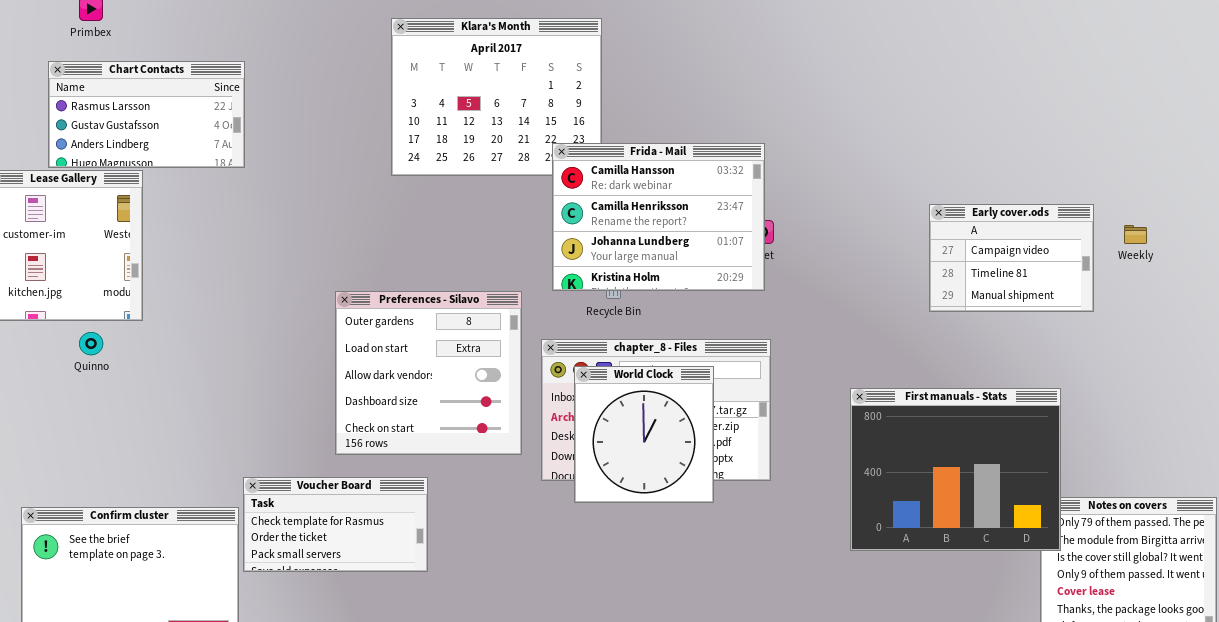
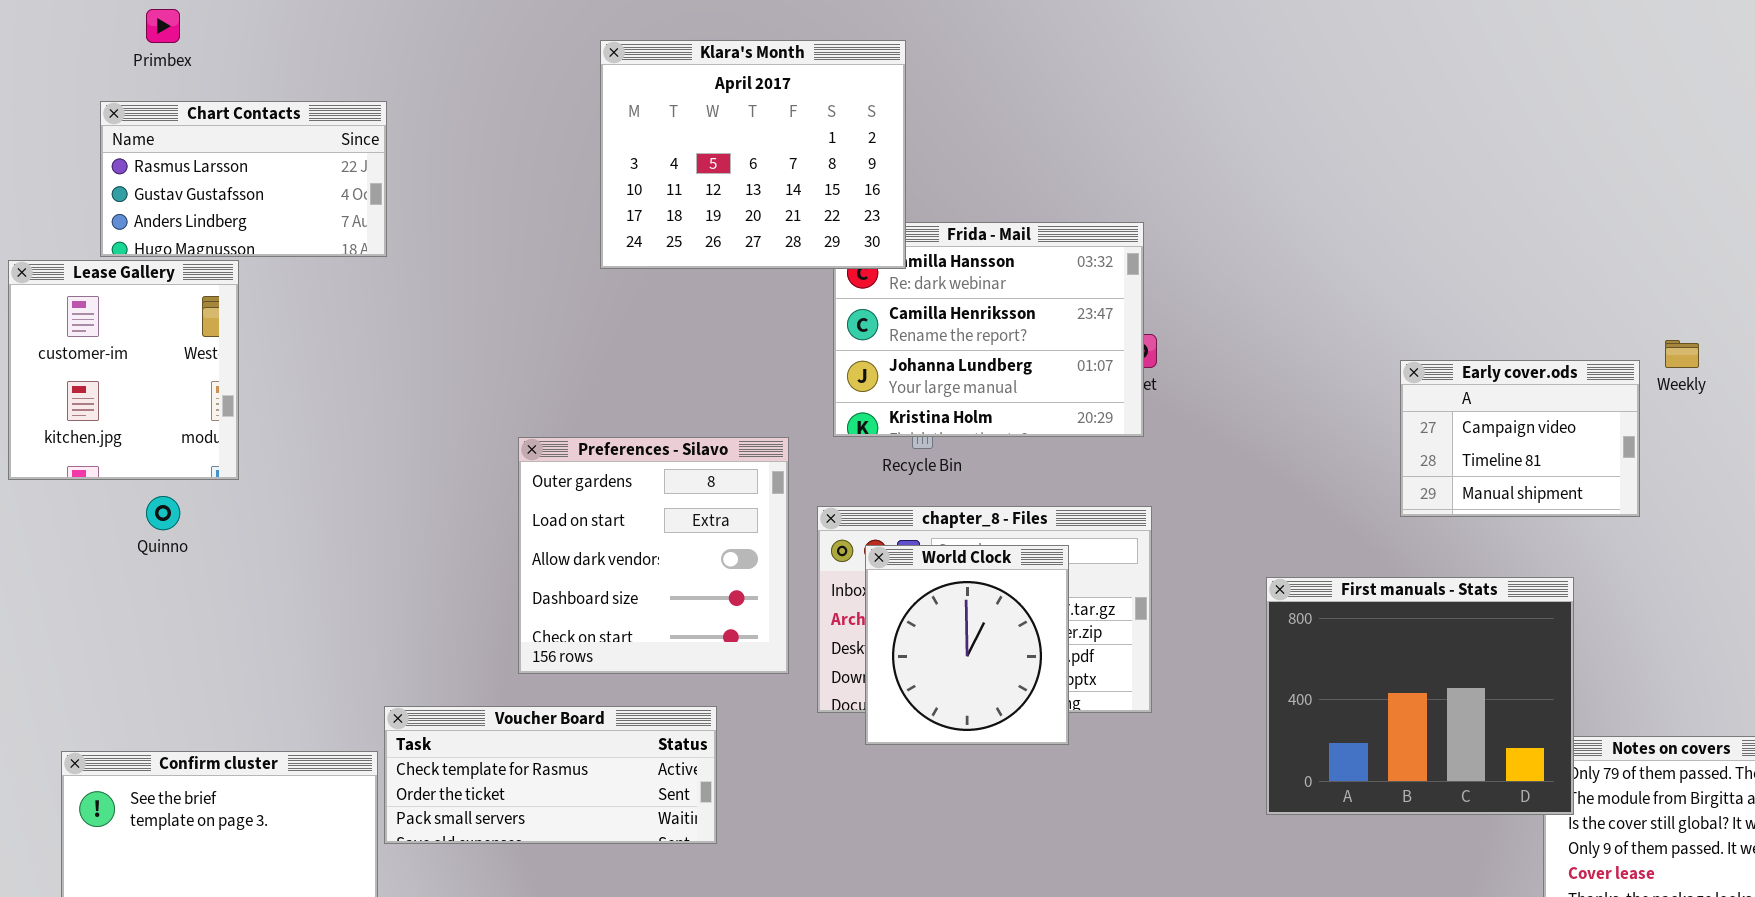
Klara's Month: [391,18,602,176] -> [600,40,906,269], raised
Early cover.ods: [929,204,1094,312] -> [1400,360,1640,517], moved
Voucher Board: [243,477,428,572] -> [384,706,717,844], resized

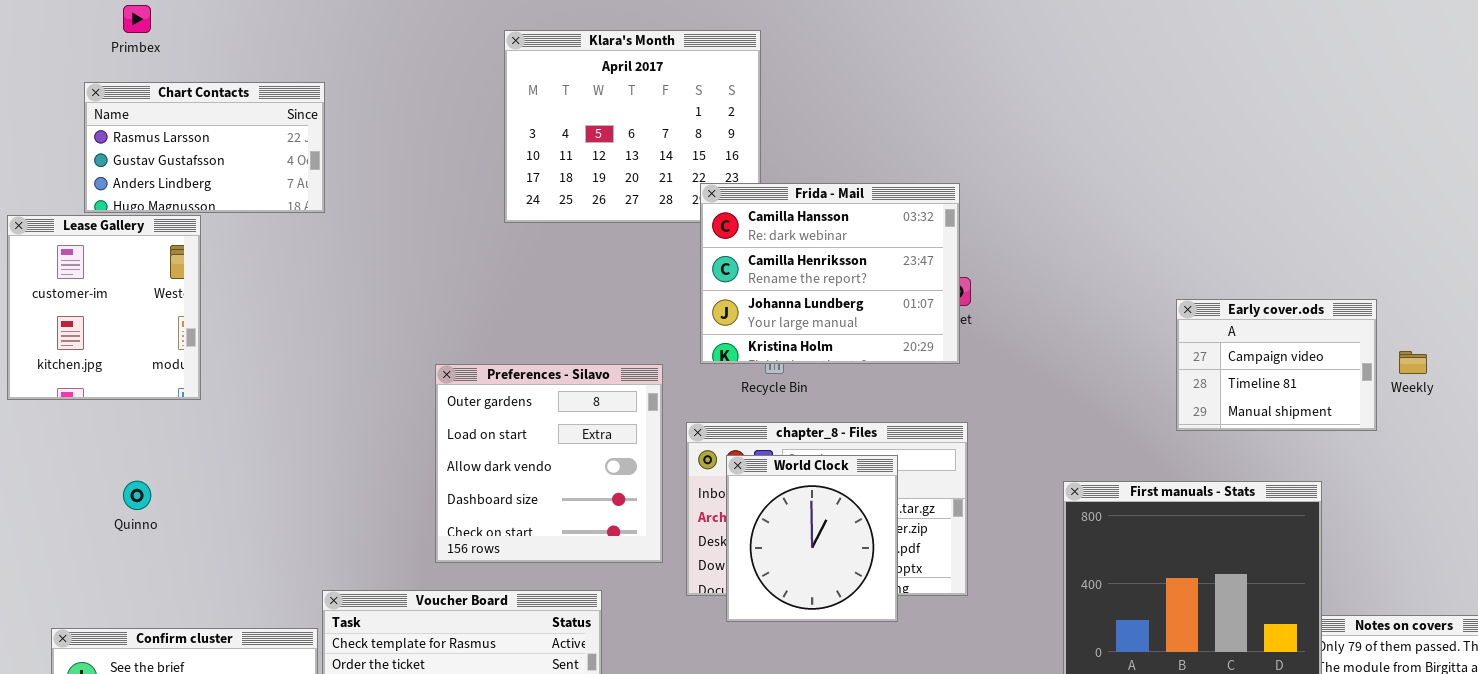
Frida - Mail: [833,222,1144,437] -> [700,183,960,364], raised
Weekly: [1665,340,1699,368] -> [1399,351,1427,374], moved
Quinno: [146,496,180,530] -> [123,481,151,510], moved

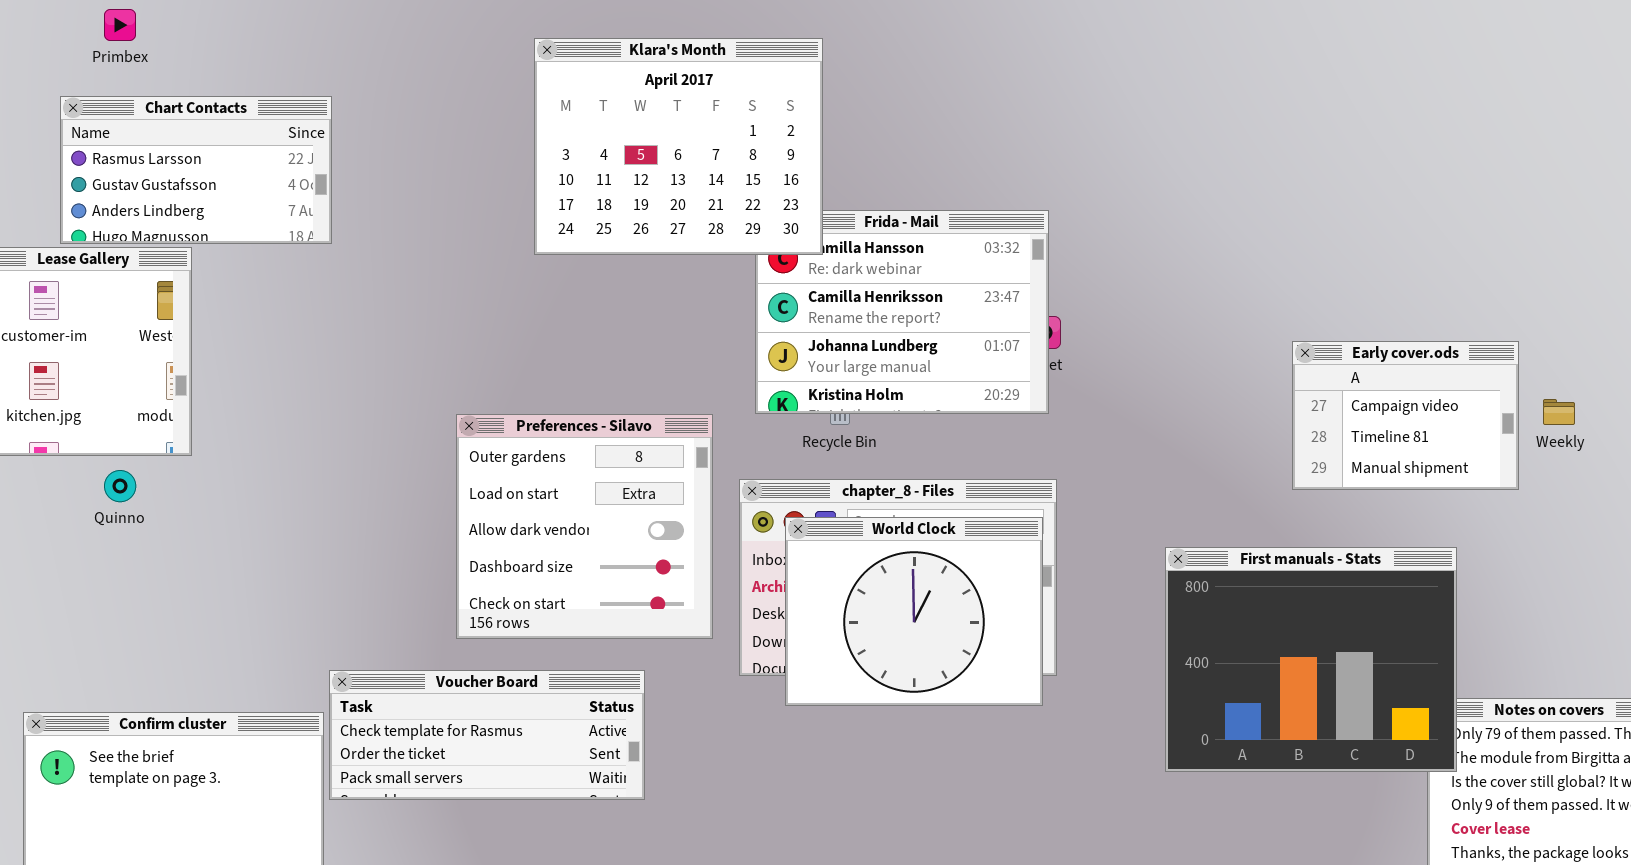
Klara's Month: [504,30,761,223] -> [534,38,823,255], raised
World Clock: [726,455,898,622] -> [785,517,1043,706], resized
Quinno: [123,481,151,510] -> [104,470,136,502], moved

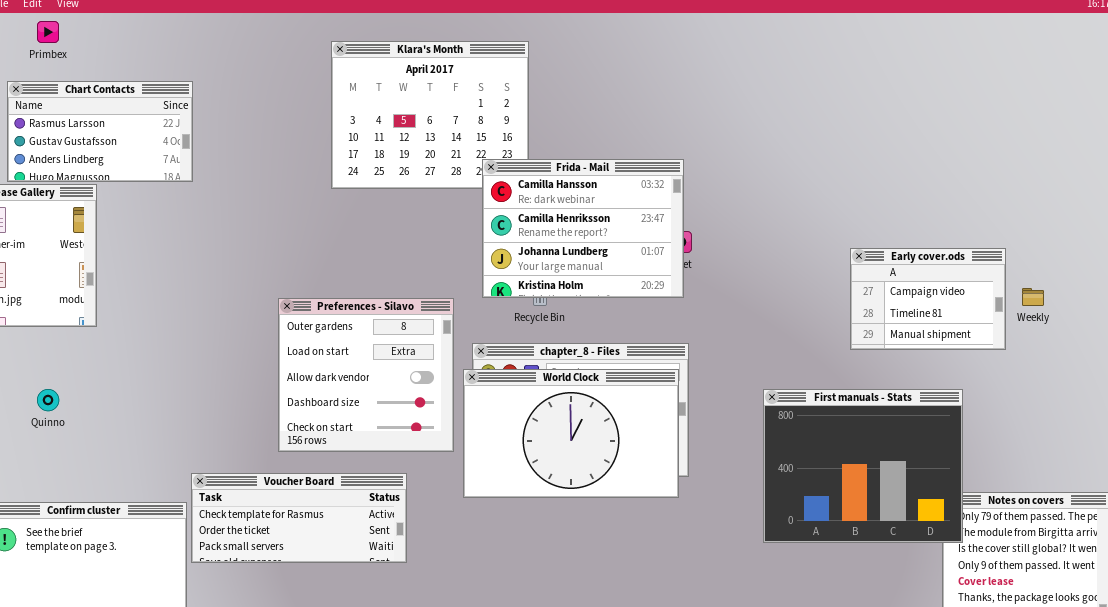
Frida - Mail: [755,210,1049,414] -> [482,159,684,298], raised
Quinno: [104,470,136,502] -> [37,389,59,411], moved
World Clock: [785,517,1043,706] -> [463,369,679,498], resized

